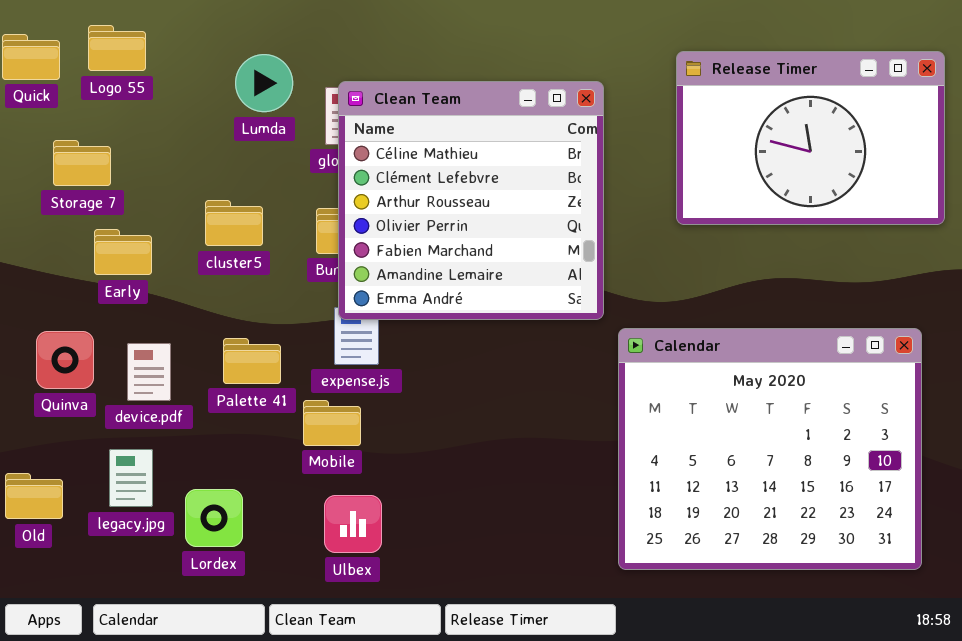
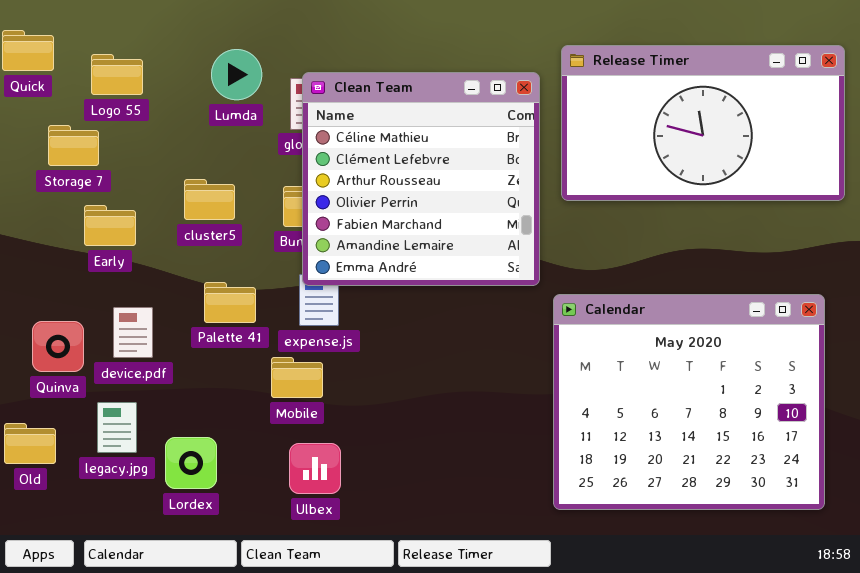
Logo 55: [88,25,146,71] -> [91,54,143,95], moved
Release Timer: [676,51,945,225] -> [561,45,845,201], resized
Quinva: [36,331,94,389] -> [32,321,84,372], moved
Palette 41: [223,338,281,384] -> [204,282,256,323], moved

